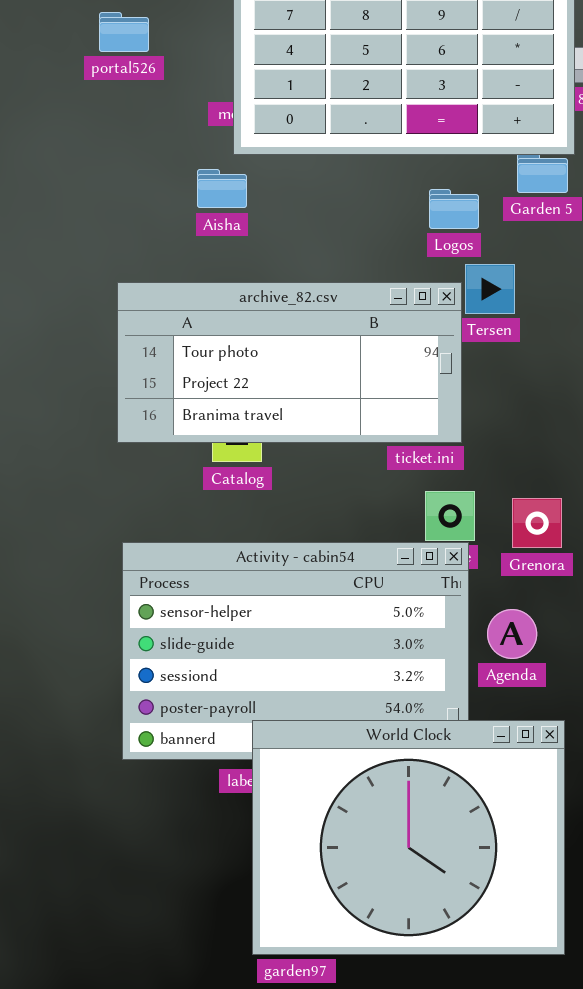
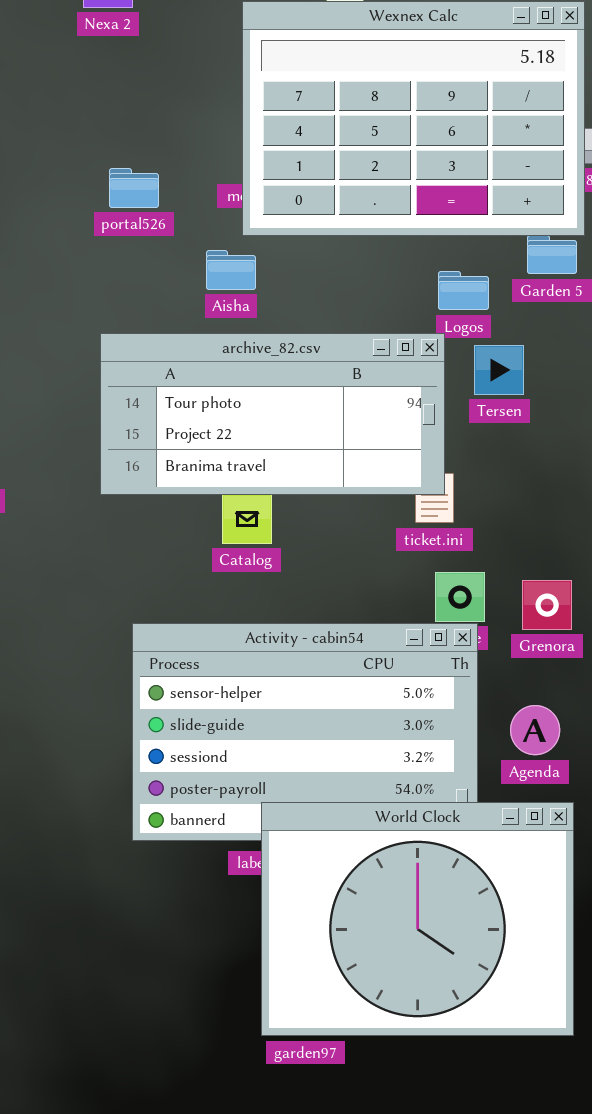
portal526: [99,12,149,52] -> [109,168,159,208], moved
archive_82.csv: [117,282,462,443] -> [100,333,445,495], moved
Agenda: [487,609,537,659] -> [510,705,560,755], moved

